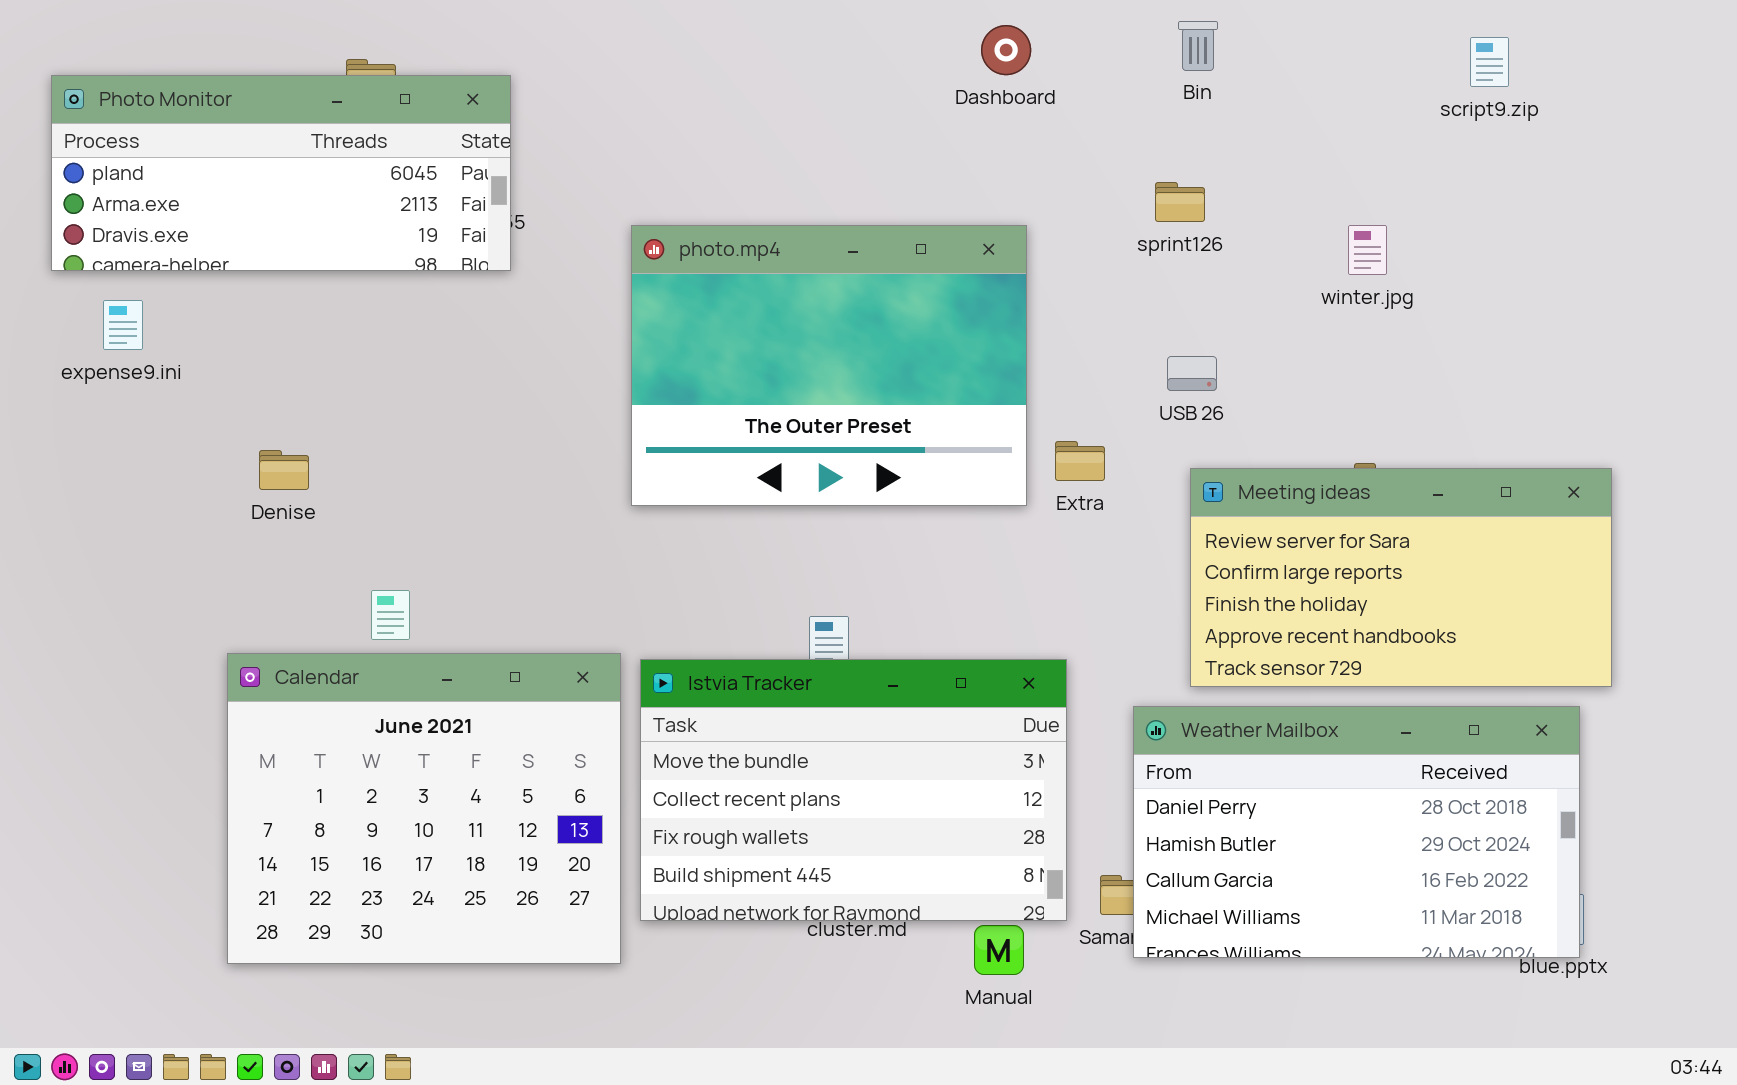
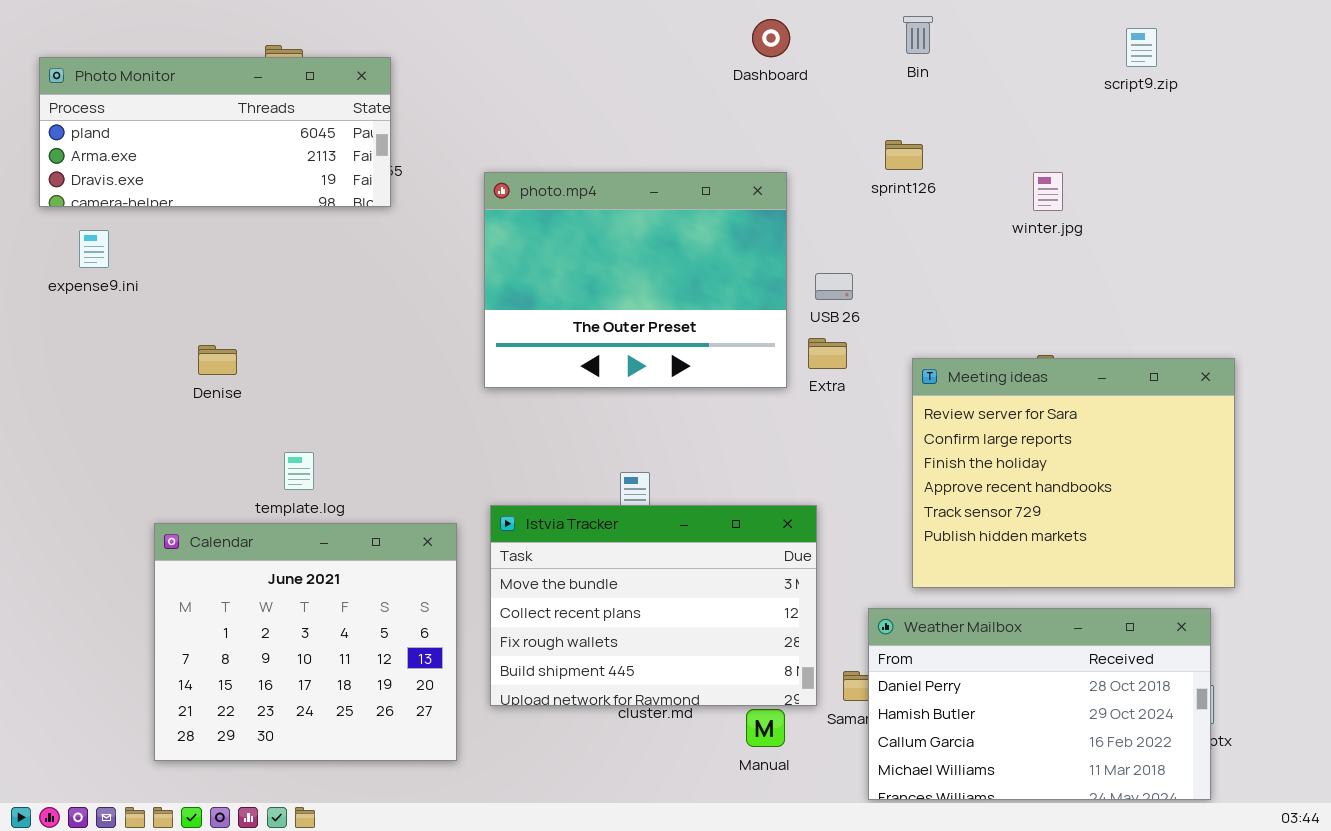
USB 26: [1167,356,1217,391] -> [815,273,853,300], moved
Meeting ideas: [1190,468,1612,687] -> [912,358,1235,588], resized
Calendar: [227,653,621,964] -> [154,523,457,761], moved
Weather Mailbox: [1133,706,1580,958] -> [868,608,1211,800], moved

